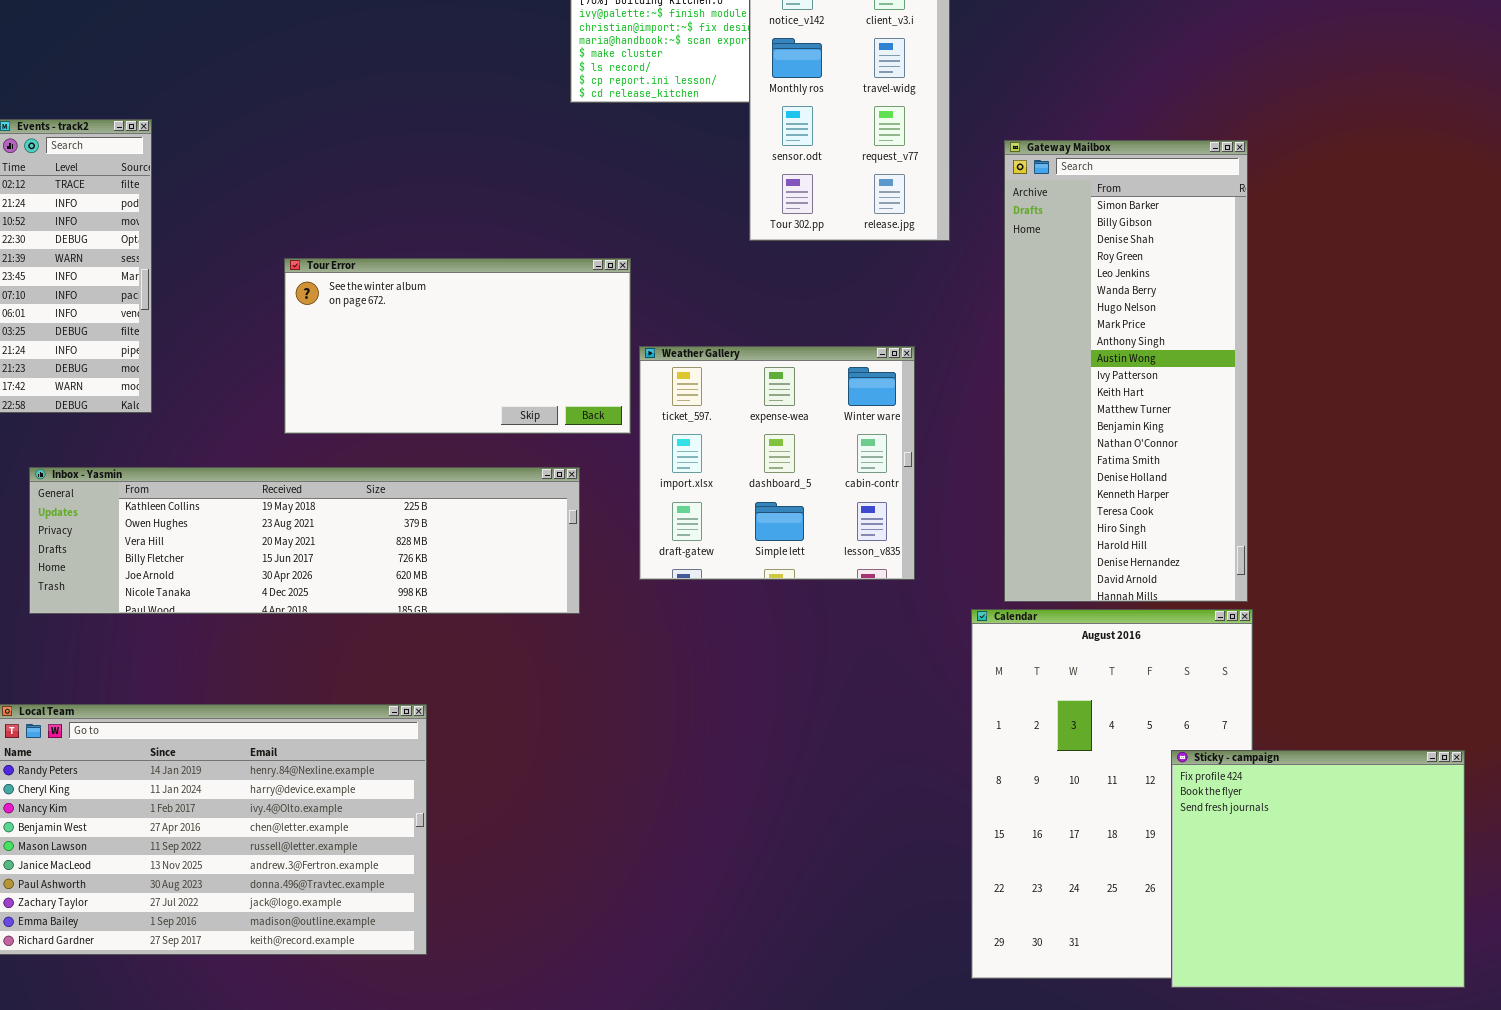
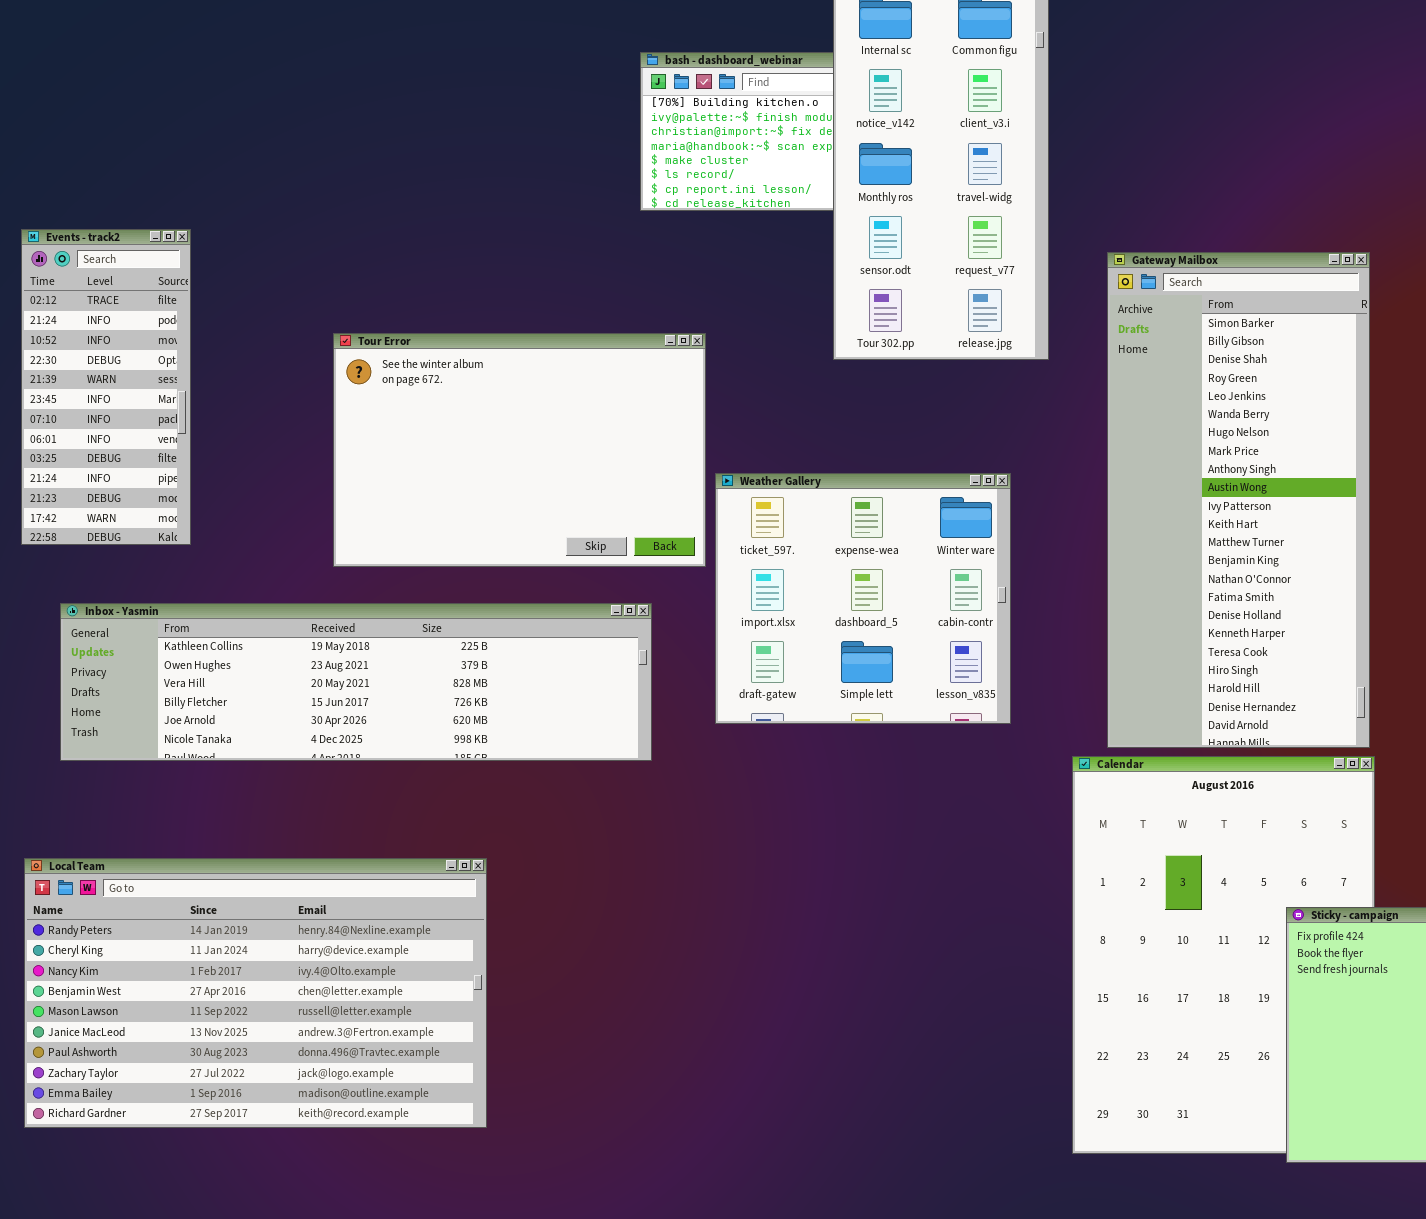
Tour Error: [284,258,631,434] -> [333,333,706,567], resized

